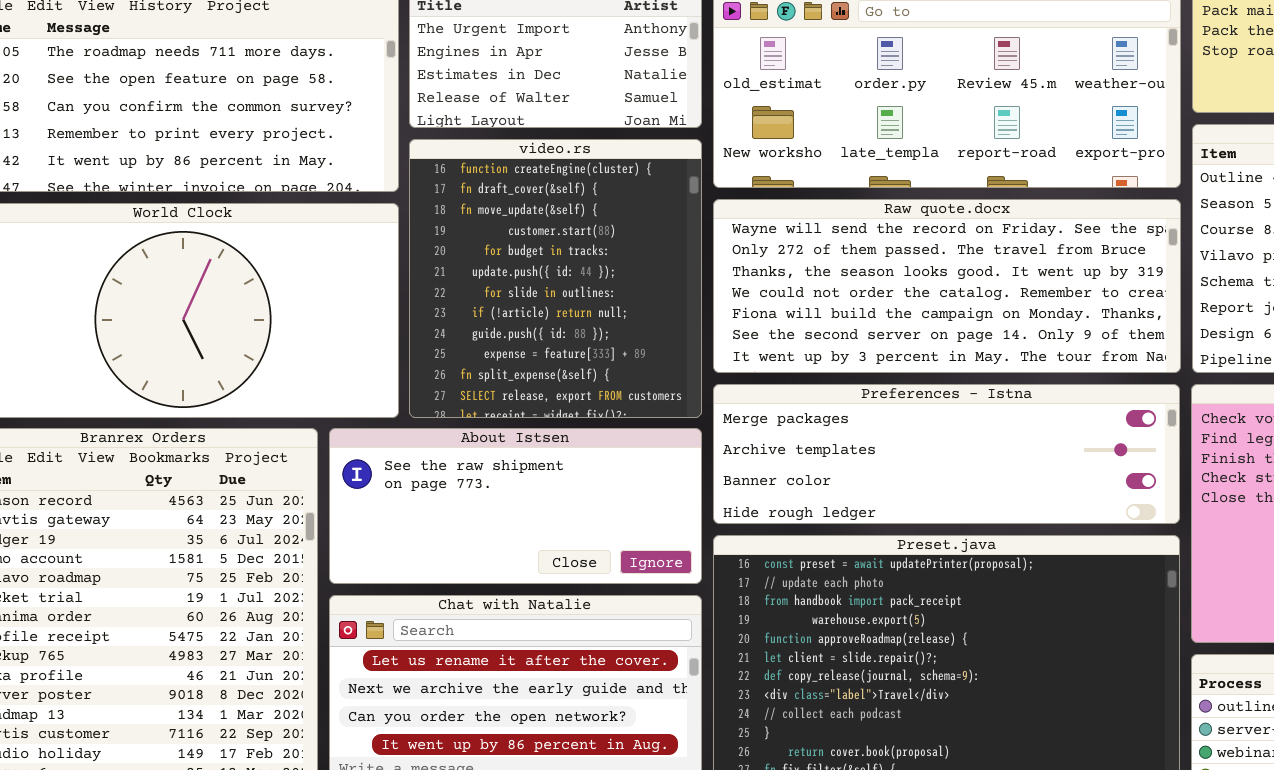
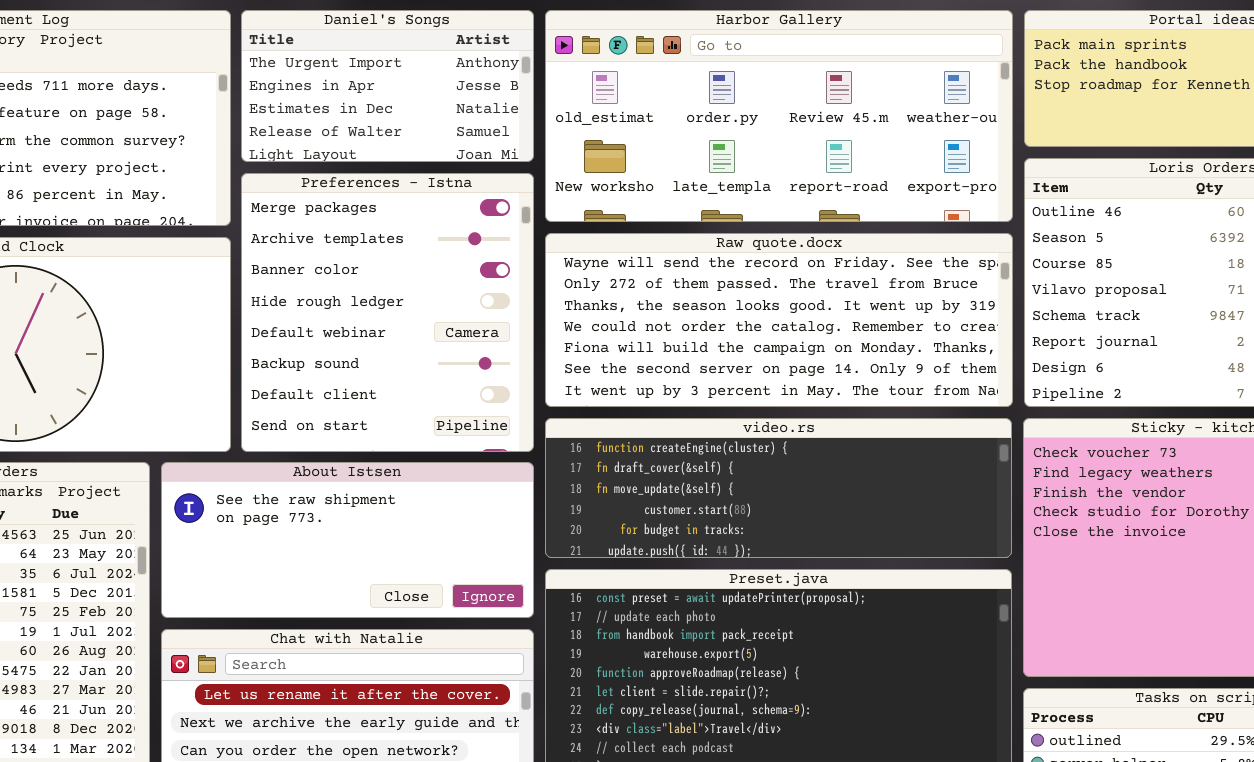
video.rs: [409,139,702,418] -> [545,418,1012,558], moved, resized
Preferences - Istna: [713,384,1180,524] -> [241,173,534,452], moved, resized

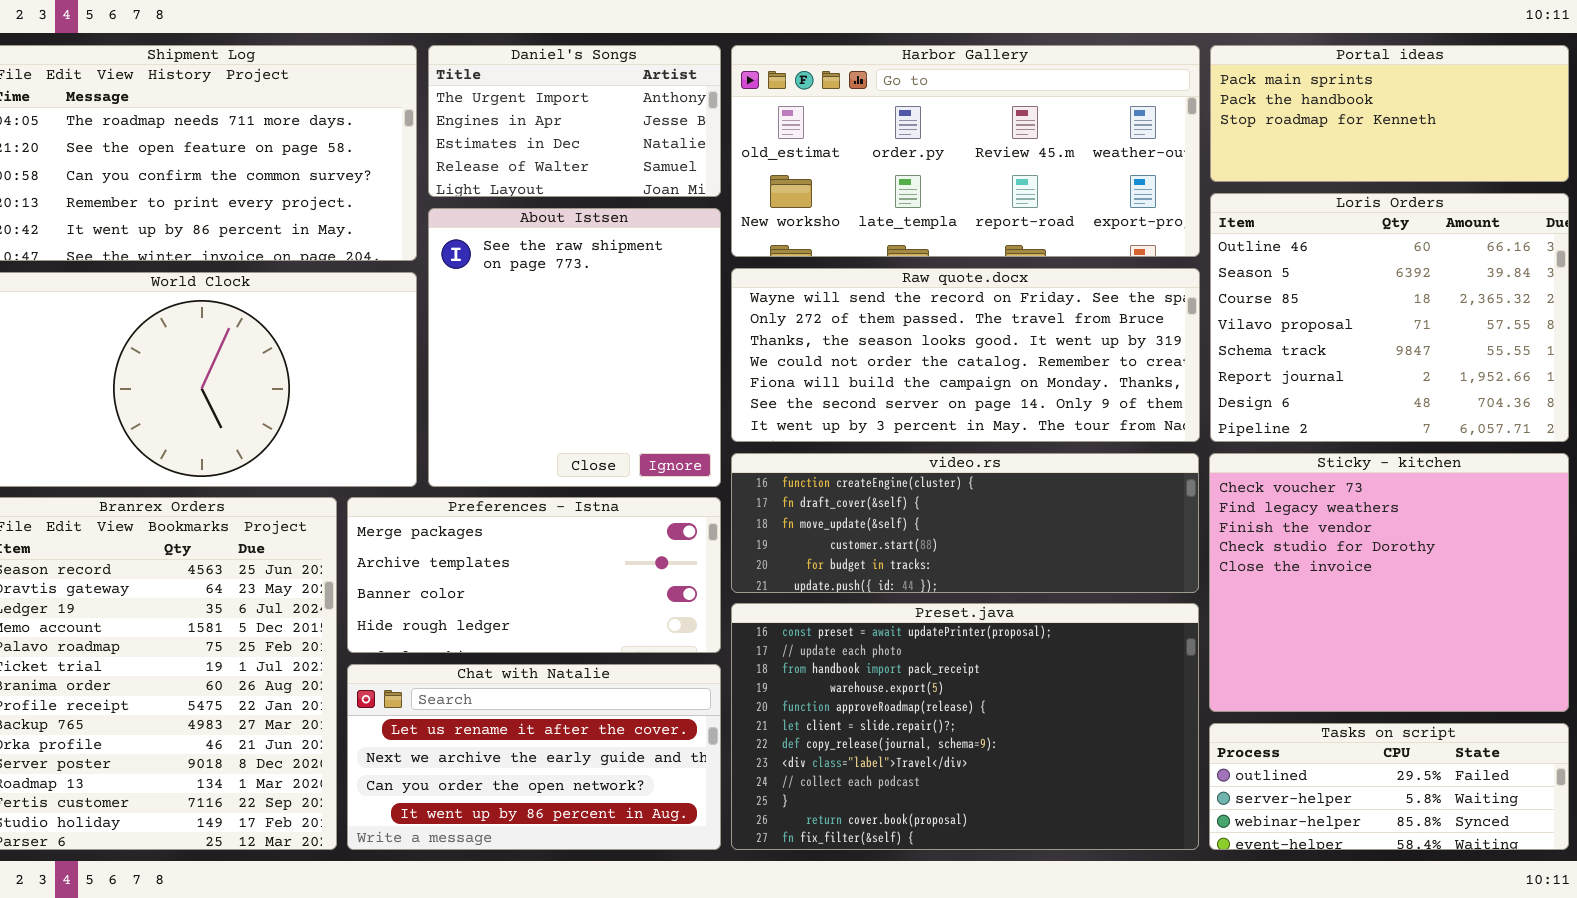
Preferences - Istna: [241,173,534,452] -> [347,497,721,653], moved, resized
About Istsen: [161,462,534,618] -> [428,208,721,487], moved, resized

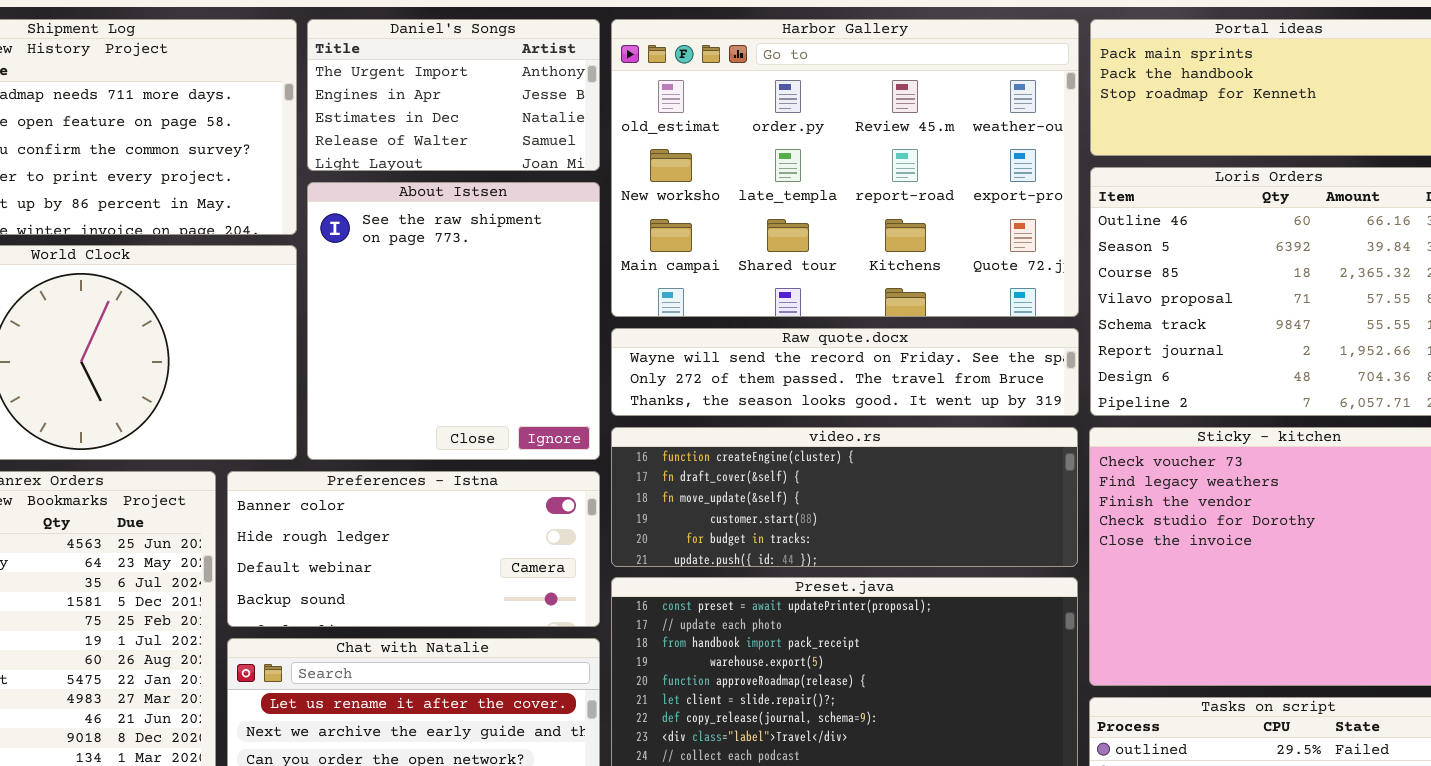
Harbor Gallery: [731,45,1200,257] -> [611,19,1079,317], resized
Raw quote.docx: [731,268,1200,442] -> [611,328,1079,416], resized
Preferences - Istna: [347,497,721,653] -> [227,471,600,627], scrolled down 2 rows

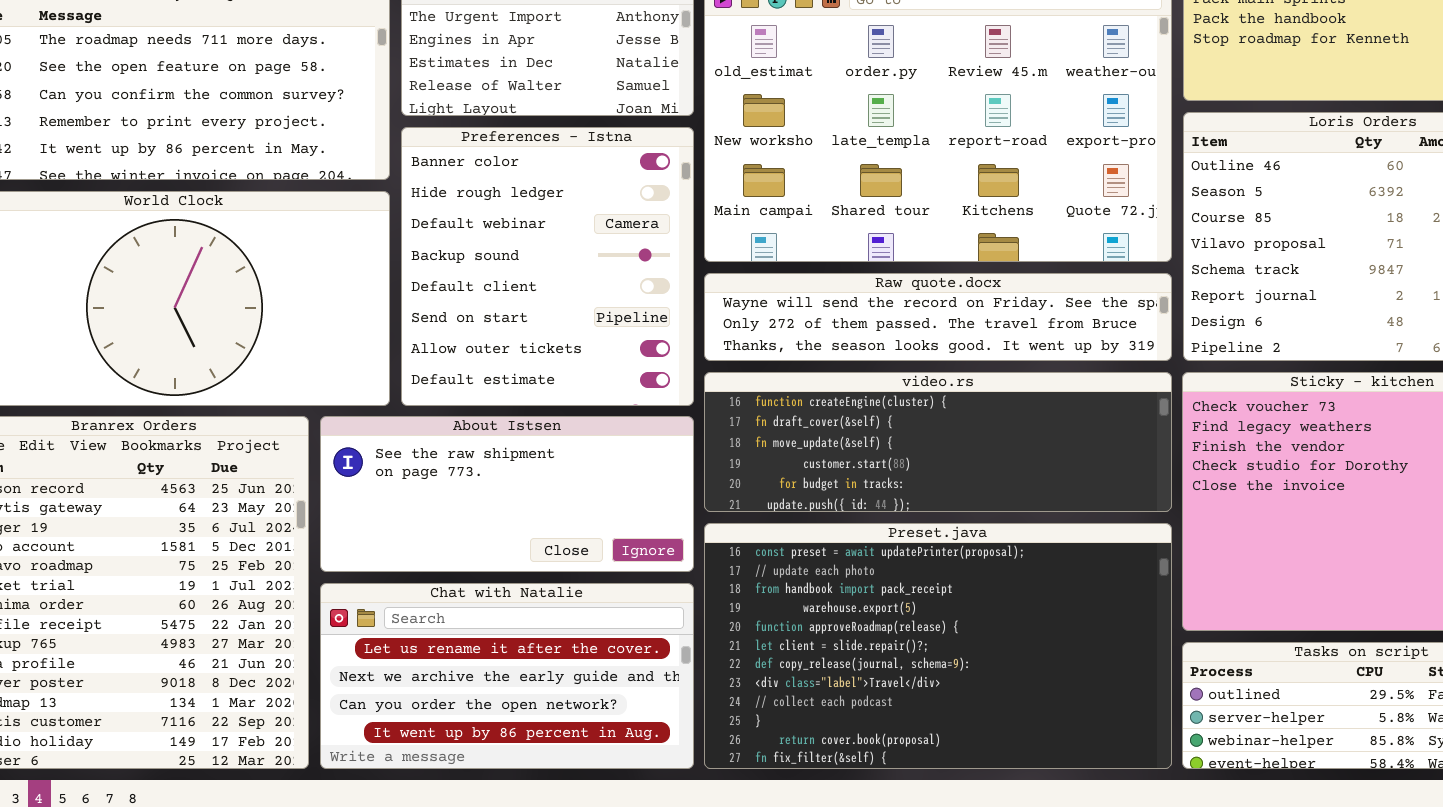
About Istsen: [307,182,600,460] -> [320,416,694,572], moved, resized
Preferences - Istna: [227,471,600,627] -> [401,127,694,406], moved, resized

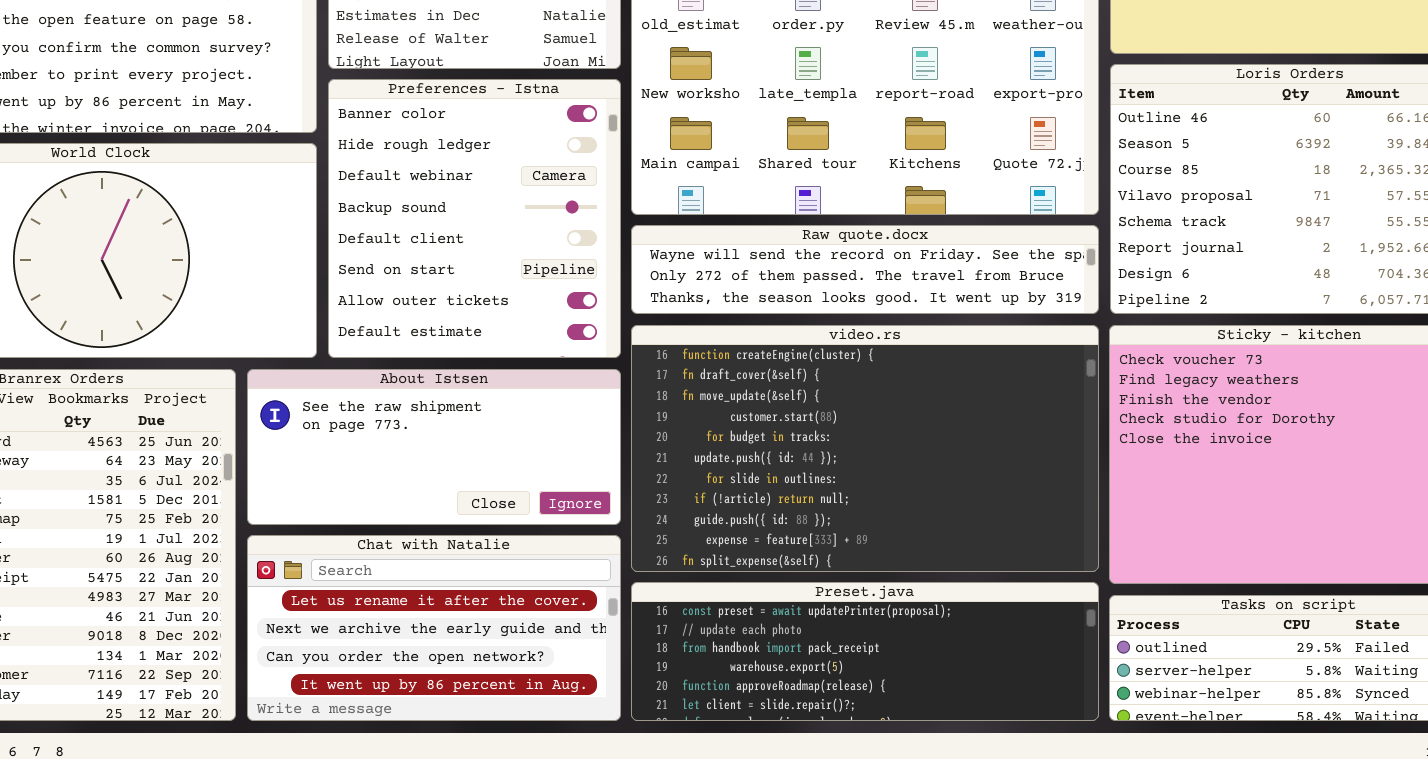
video.rs: [704,372,1172,512] -> [631,325,1099,572], resized
Preset.java: [704,523,1172,769] -> [631,582,1099,721], resized

